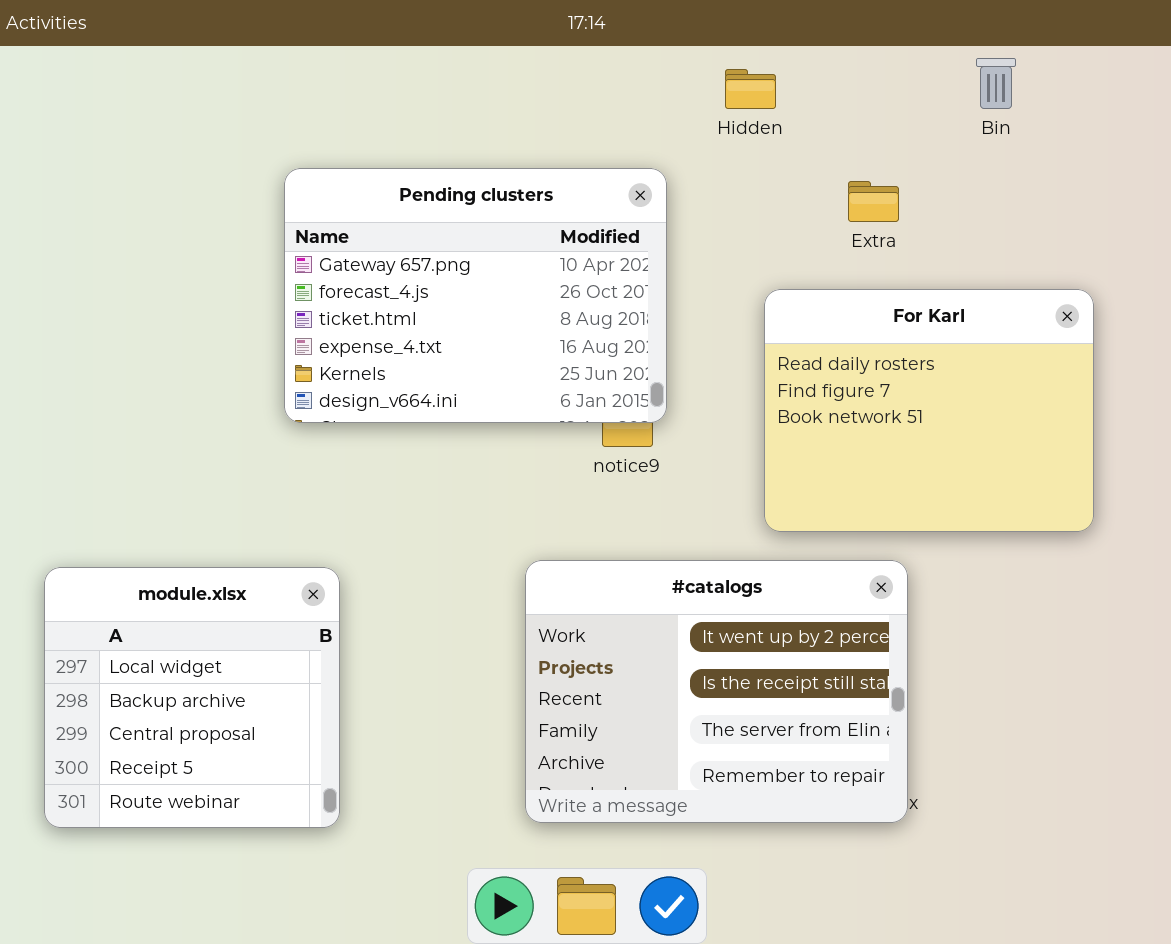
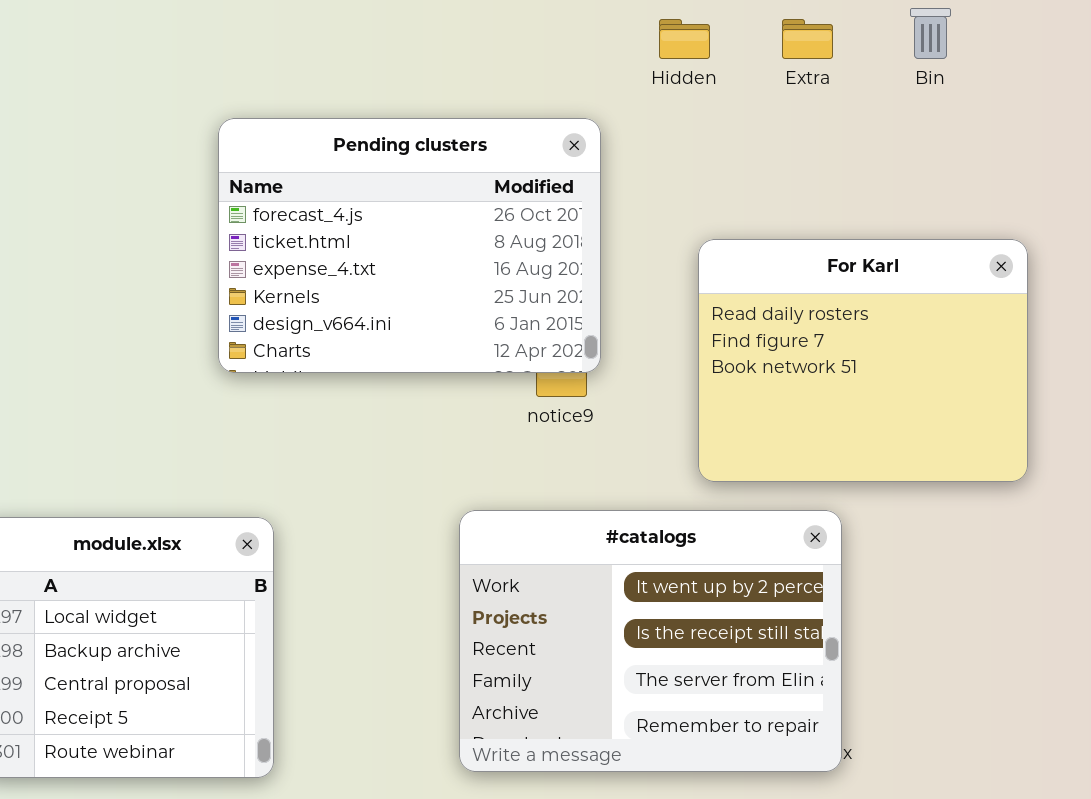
Pending clusters: [284,168,667,423] -> [218,118,601,373], scrolled down 1 row
Extra: [848,181,899,222] -> [782,19,833,59], moved

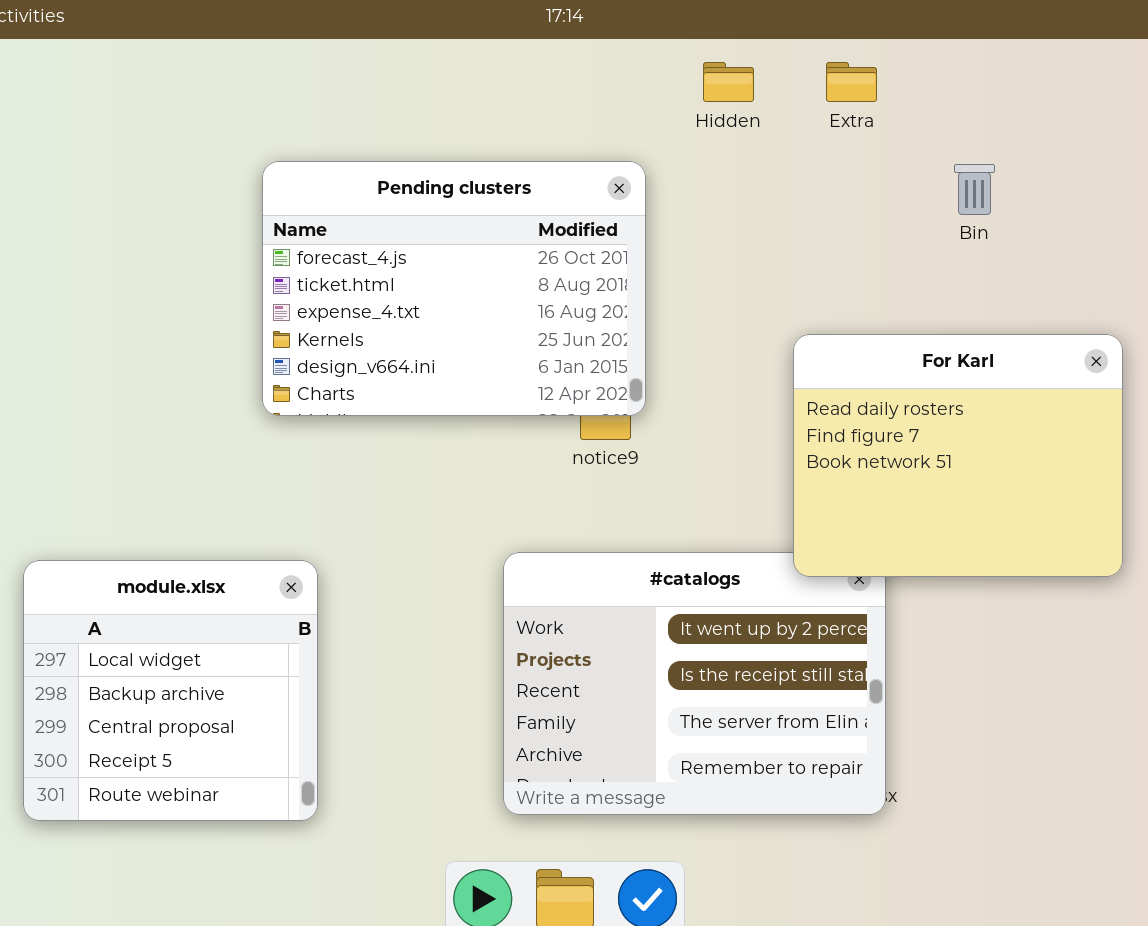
Bin: [910,8,951,59] -> [954,164,995,215], moved
For Karl: [698,239,1028,482] -> [793,334,1123,577], moved

